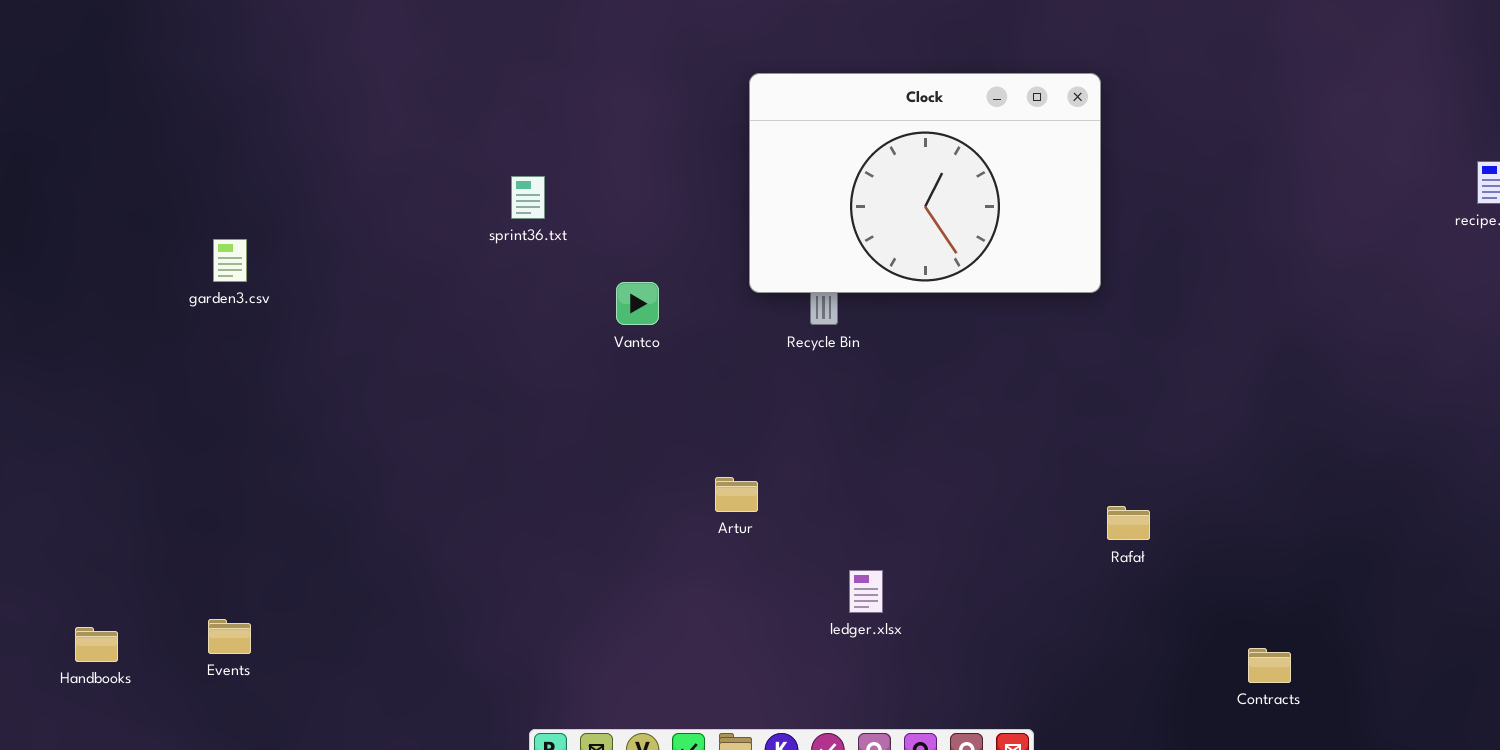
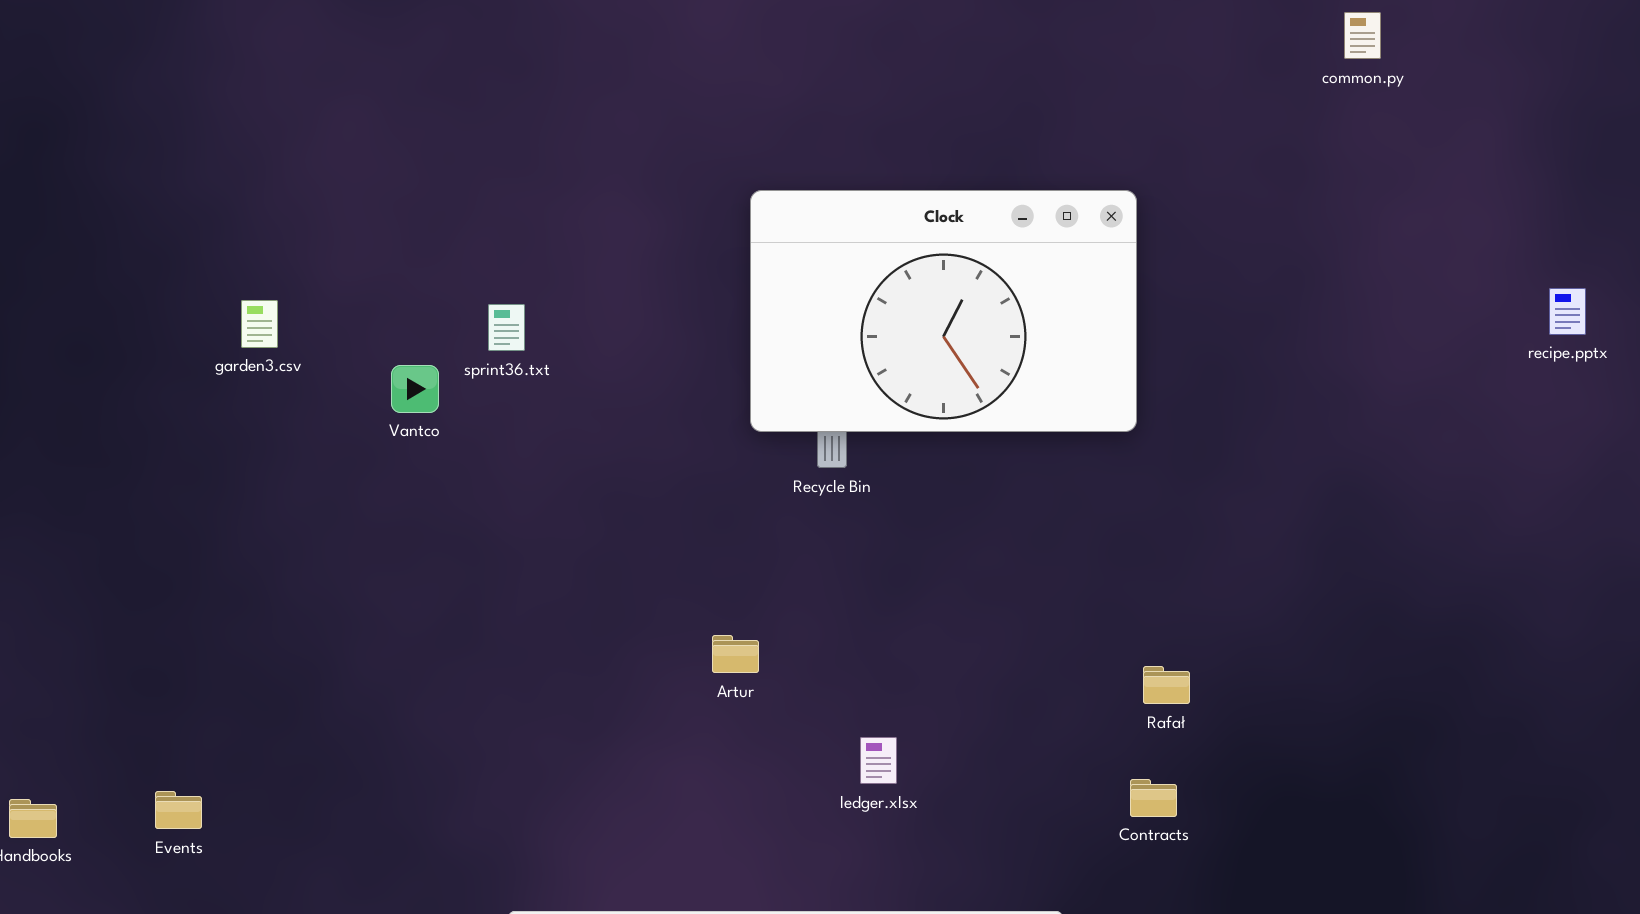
garden3.csv: [213,239,247,282] -> [241,300,278,348], moved
Vantco: [616,282,659,325] -> [391,365,439,413], moved
Contracts: [1248,648,1291,683] -> [1130,779,1177,817], moved

